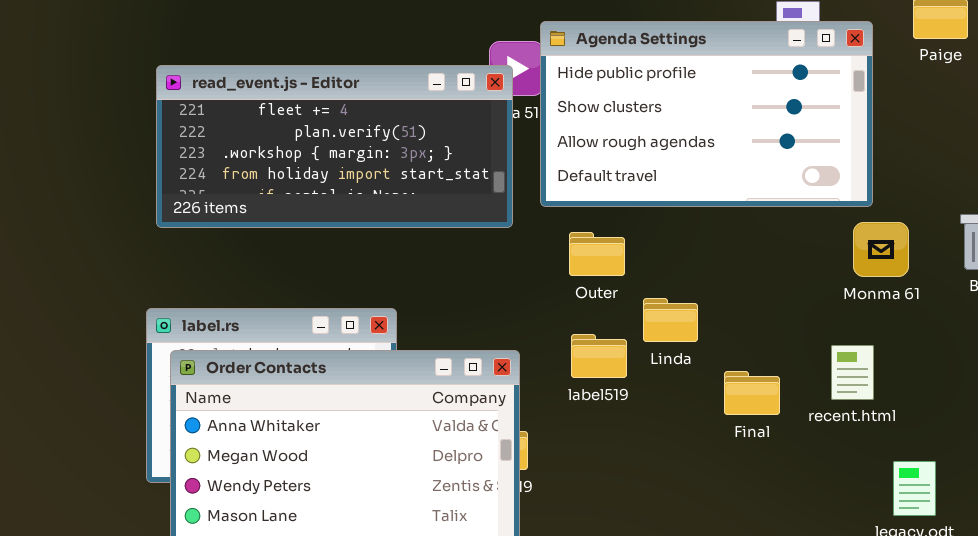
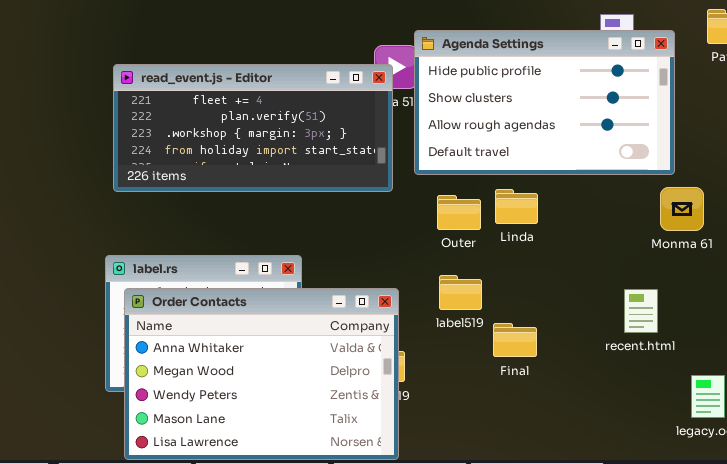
Linda: [643,298,698,342] -> [495,189,538,224], moved
recent.html: [831,345,874,400] -> [624,289,658,333], moved
Final: [724,371,780,415] -> [493,323,537,357], moved

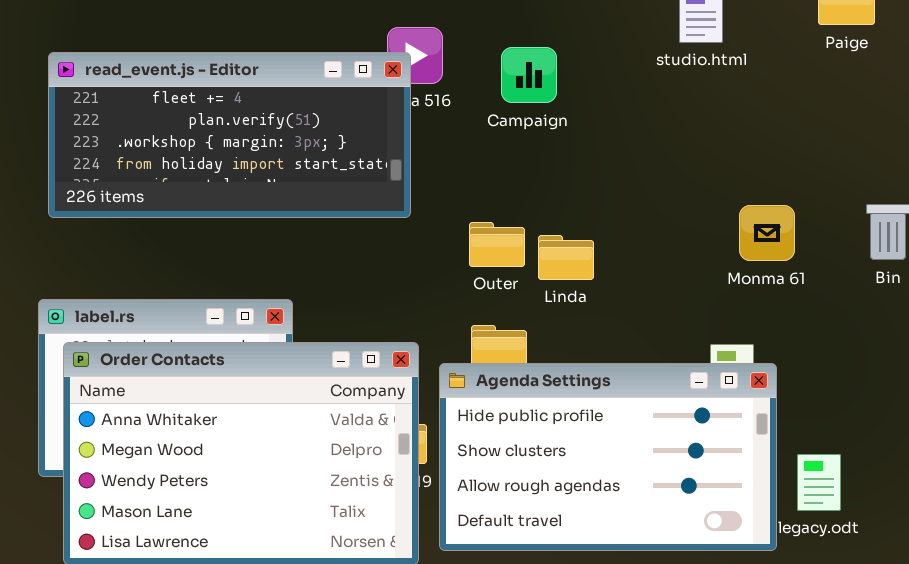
Agenda Settings: [414,30,675,175] -> [439,363,777,551], moved
Monma 61: [660,187,704,231] -> [739,205,795,261], moved
Linda: [495,189,538,224] -> [538,235,594,280], moved

